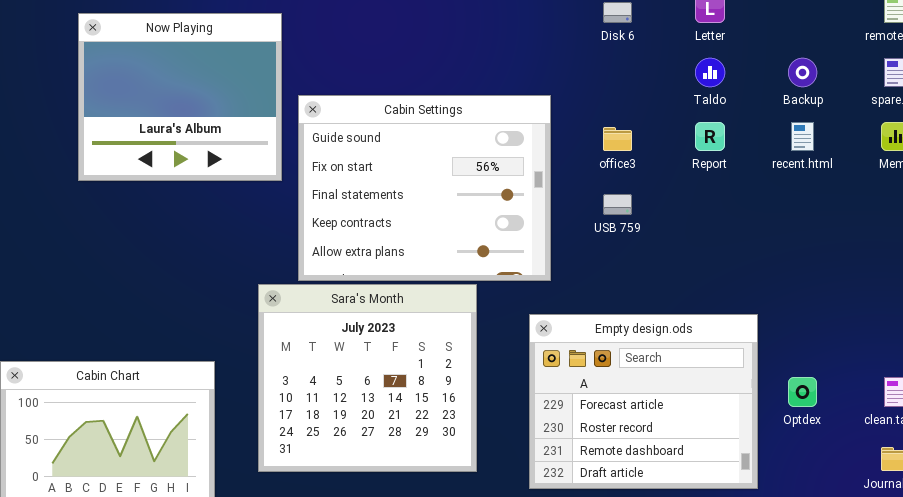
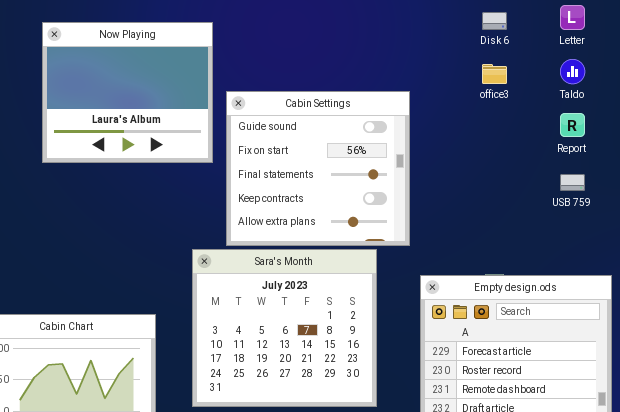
Cabin Settings: [298,95,551,281] -> [226,91,410,246], resized
office3: [603,127,632,151] -> [482,64,507,84], moved
USB 759: [603,194,632,215] -> [560,174,585,191], moved

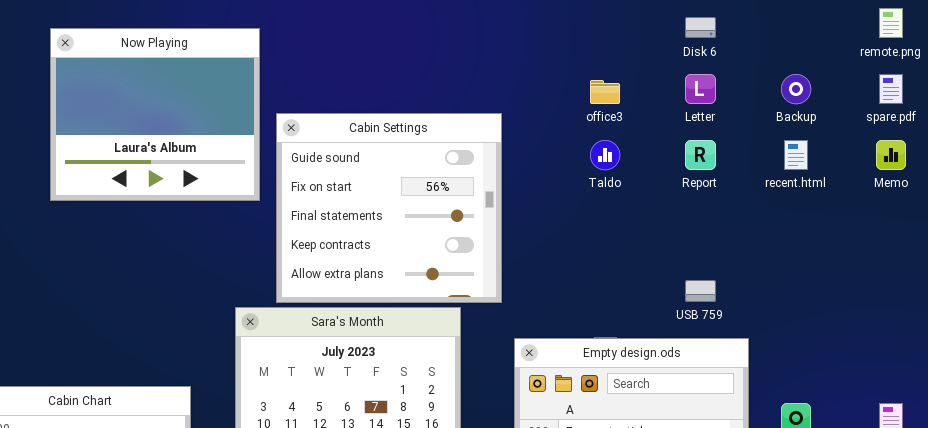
Letter: [560,5,585,30] -> [685,74,716,104], moved
Disk 6: [482,12,507,30] -> [685,17,716,38], moved
Taldo: [560,59,585,84] -> [590,140,620,170], moved
USB 759: [560,174,585,191] -> [685,280,716,302], moved

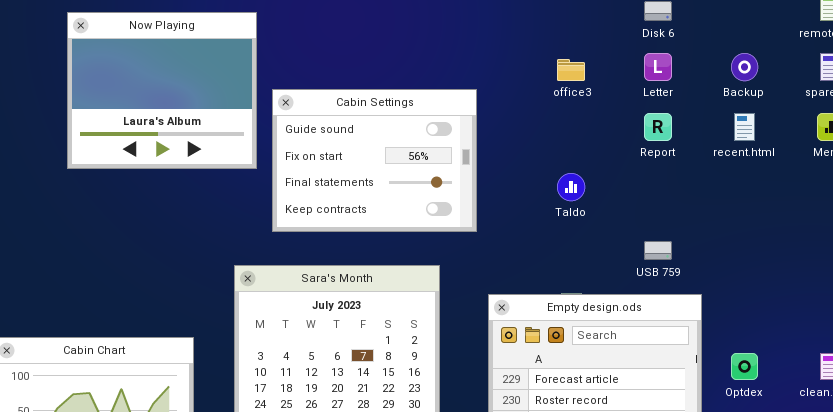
Cabin Settings: [276,113,502,303] -> [272,89,477,232], resized
Taldo: [590,140,620,170] -> [557,173,585,201], moved

